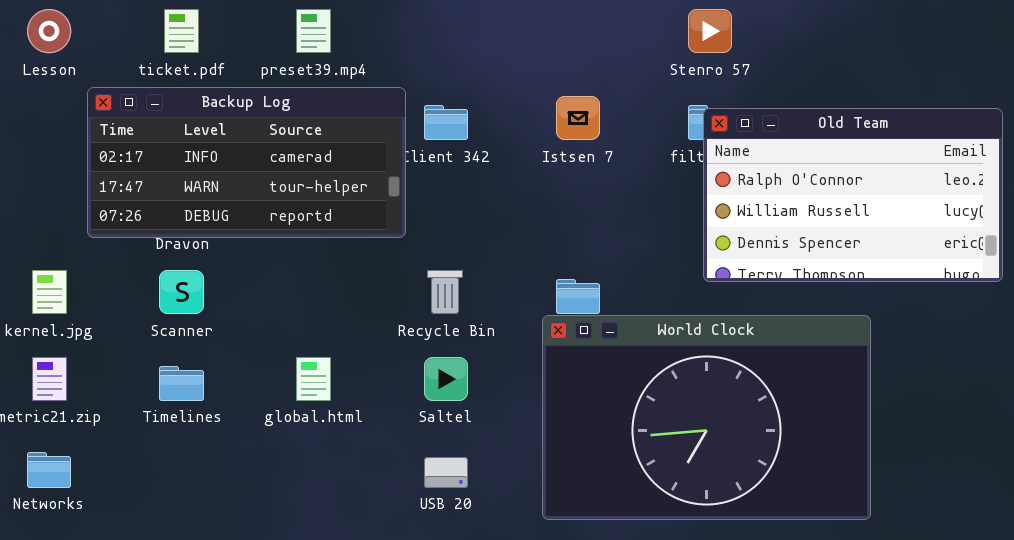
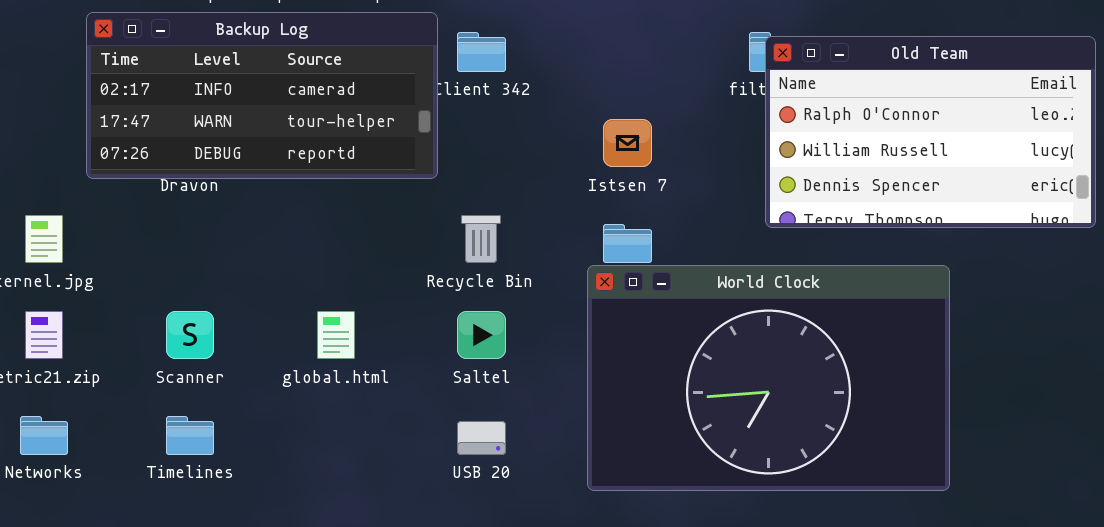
Istsen 7: [556,96,600,140] -> [603,119,652,167], moved
Scanner: [159,270,204,314] -> [166,311,214,359], moved
Timelines: [159,366,204,401] -> [166,416,214,455], moved

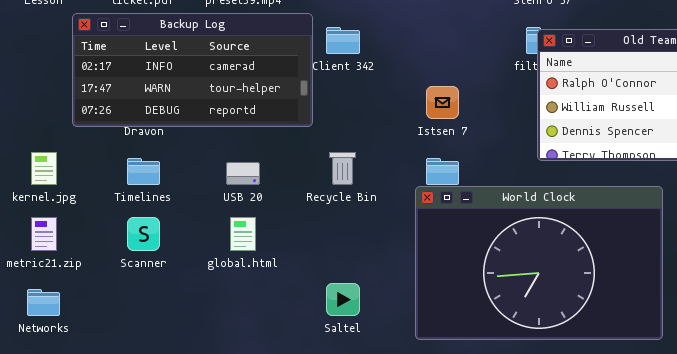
Saltel: [457,311,506,359] -> [326,283,360,316], moved
Timelines: [166,416,214,455] -> [127,158,160,185], moved
USB 20: [457,421,506,455] -> [226,162,260,185], moved

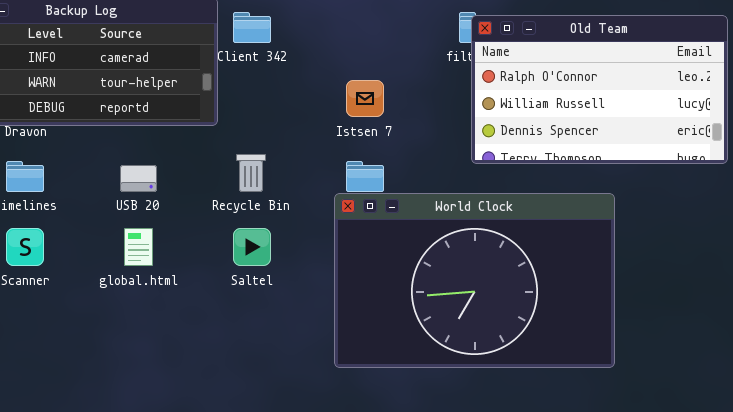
Saltel: [326,283,360,316] -> [233,228,271,266], moved

